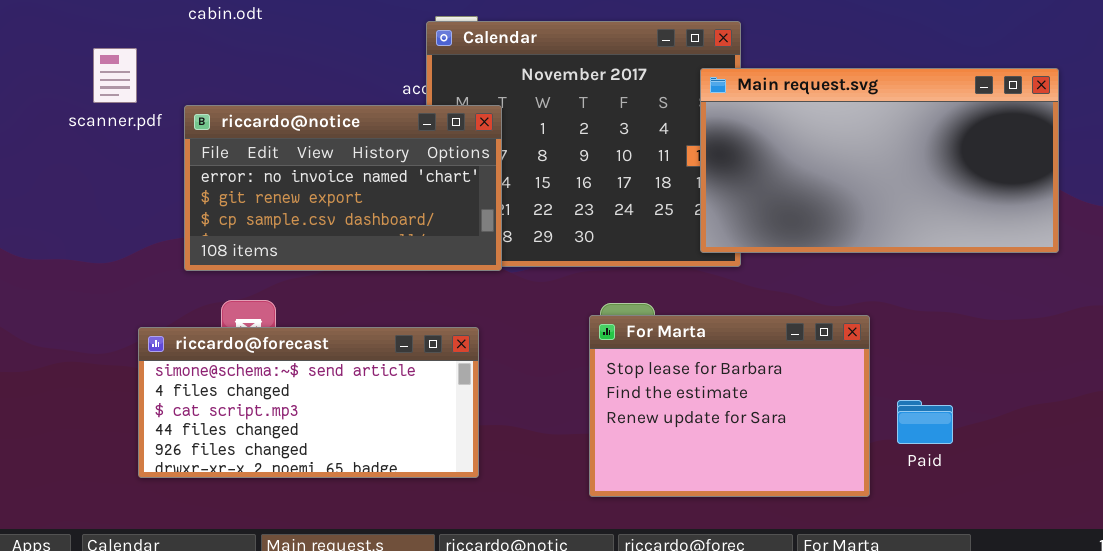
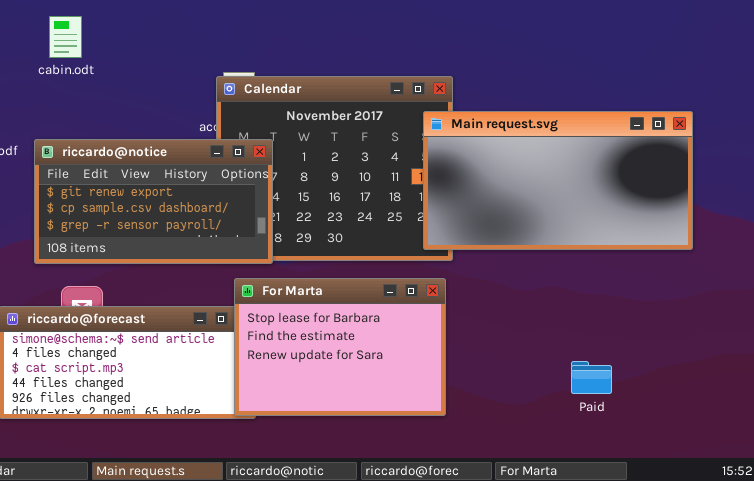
riccardo@notice: [184,105,502,271] -> [34,139,273,264], scrolled down 1 row
For Marta: [589,315,870,497] -> [234,278,446,416], moved

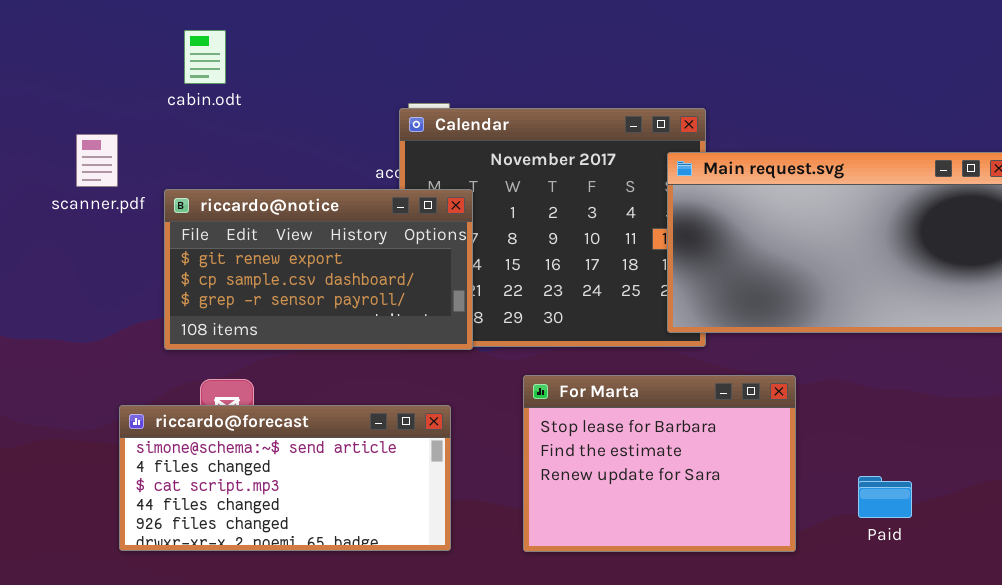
For Marta: [234,278,446,416] -> [523,375,796,552], moved

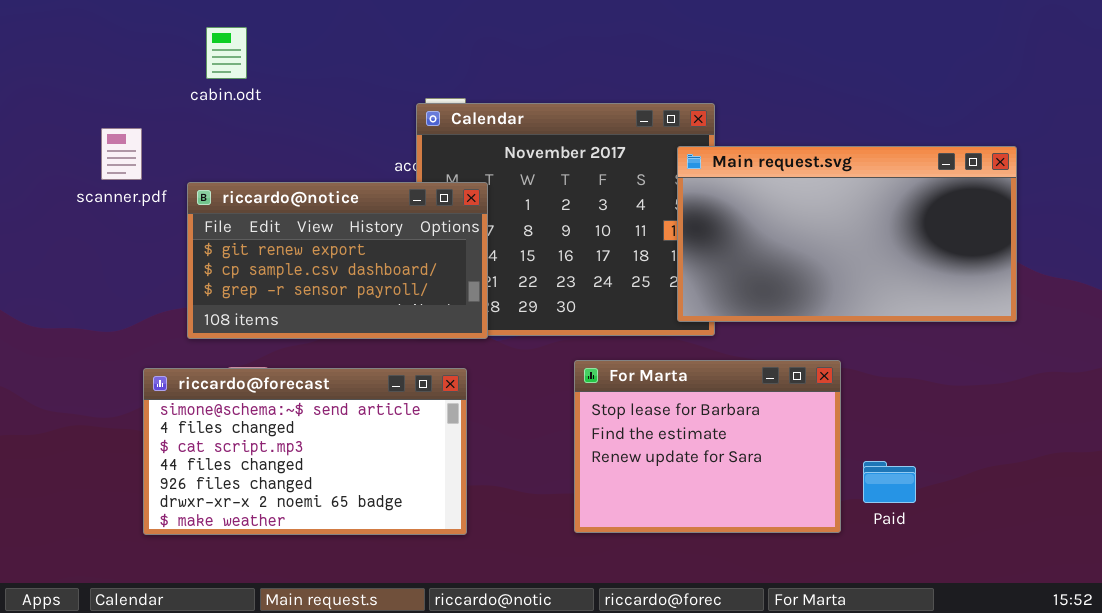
For Marta: [523,375,796,552] -> [574,360,841,533], moved
riccardo@forecast: [119,405,451,551] -> [143,368,467,535], resized

